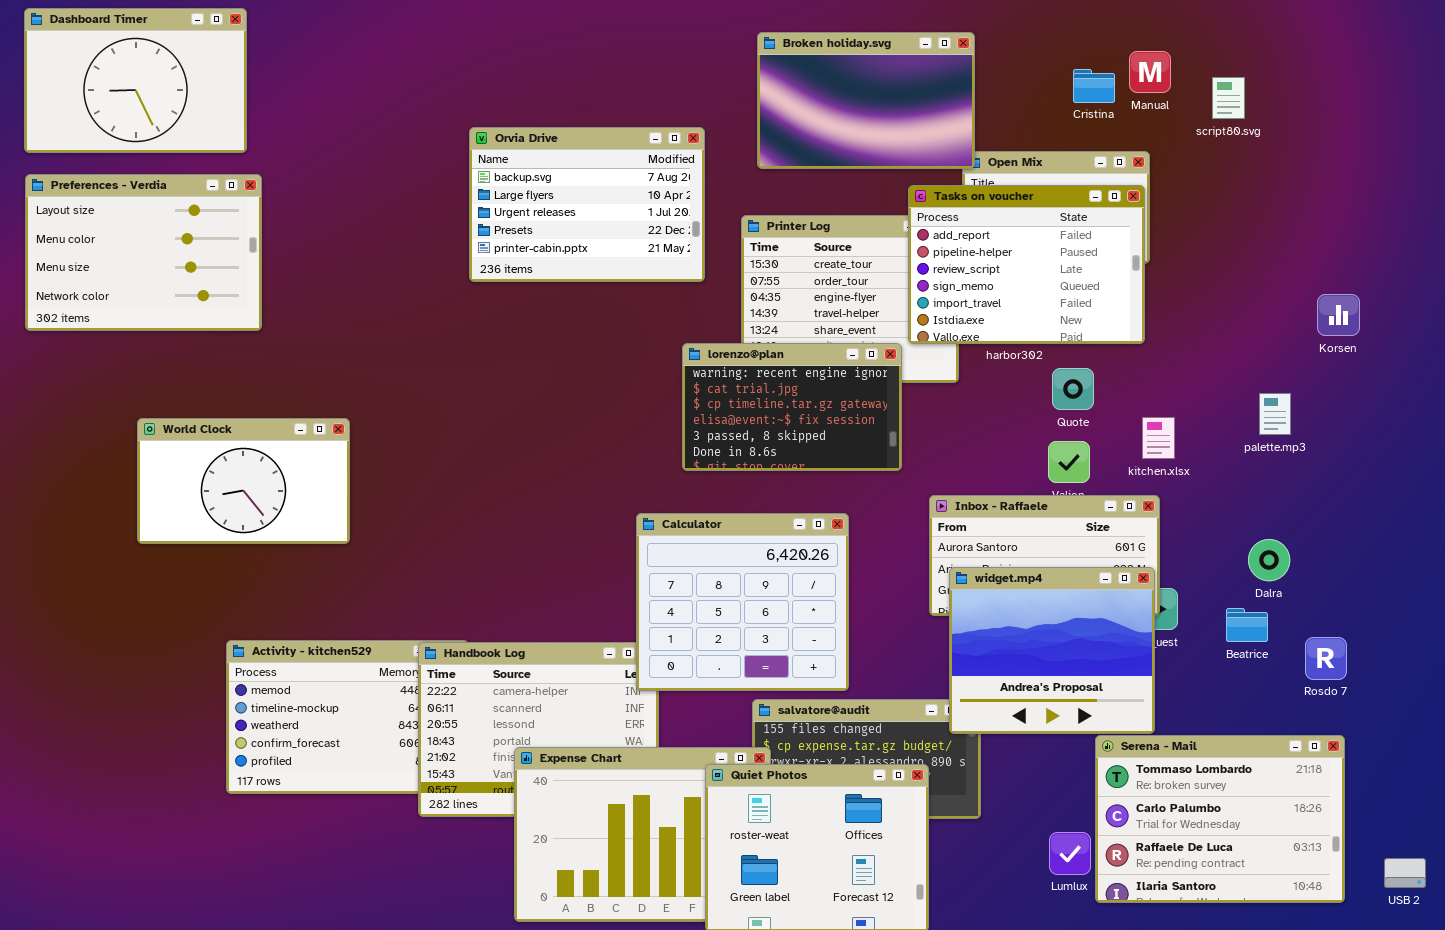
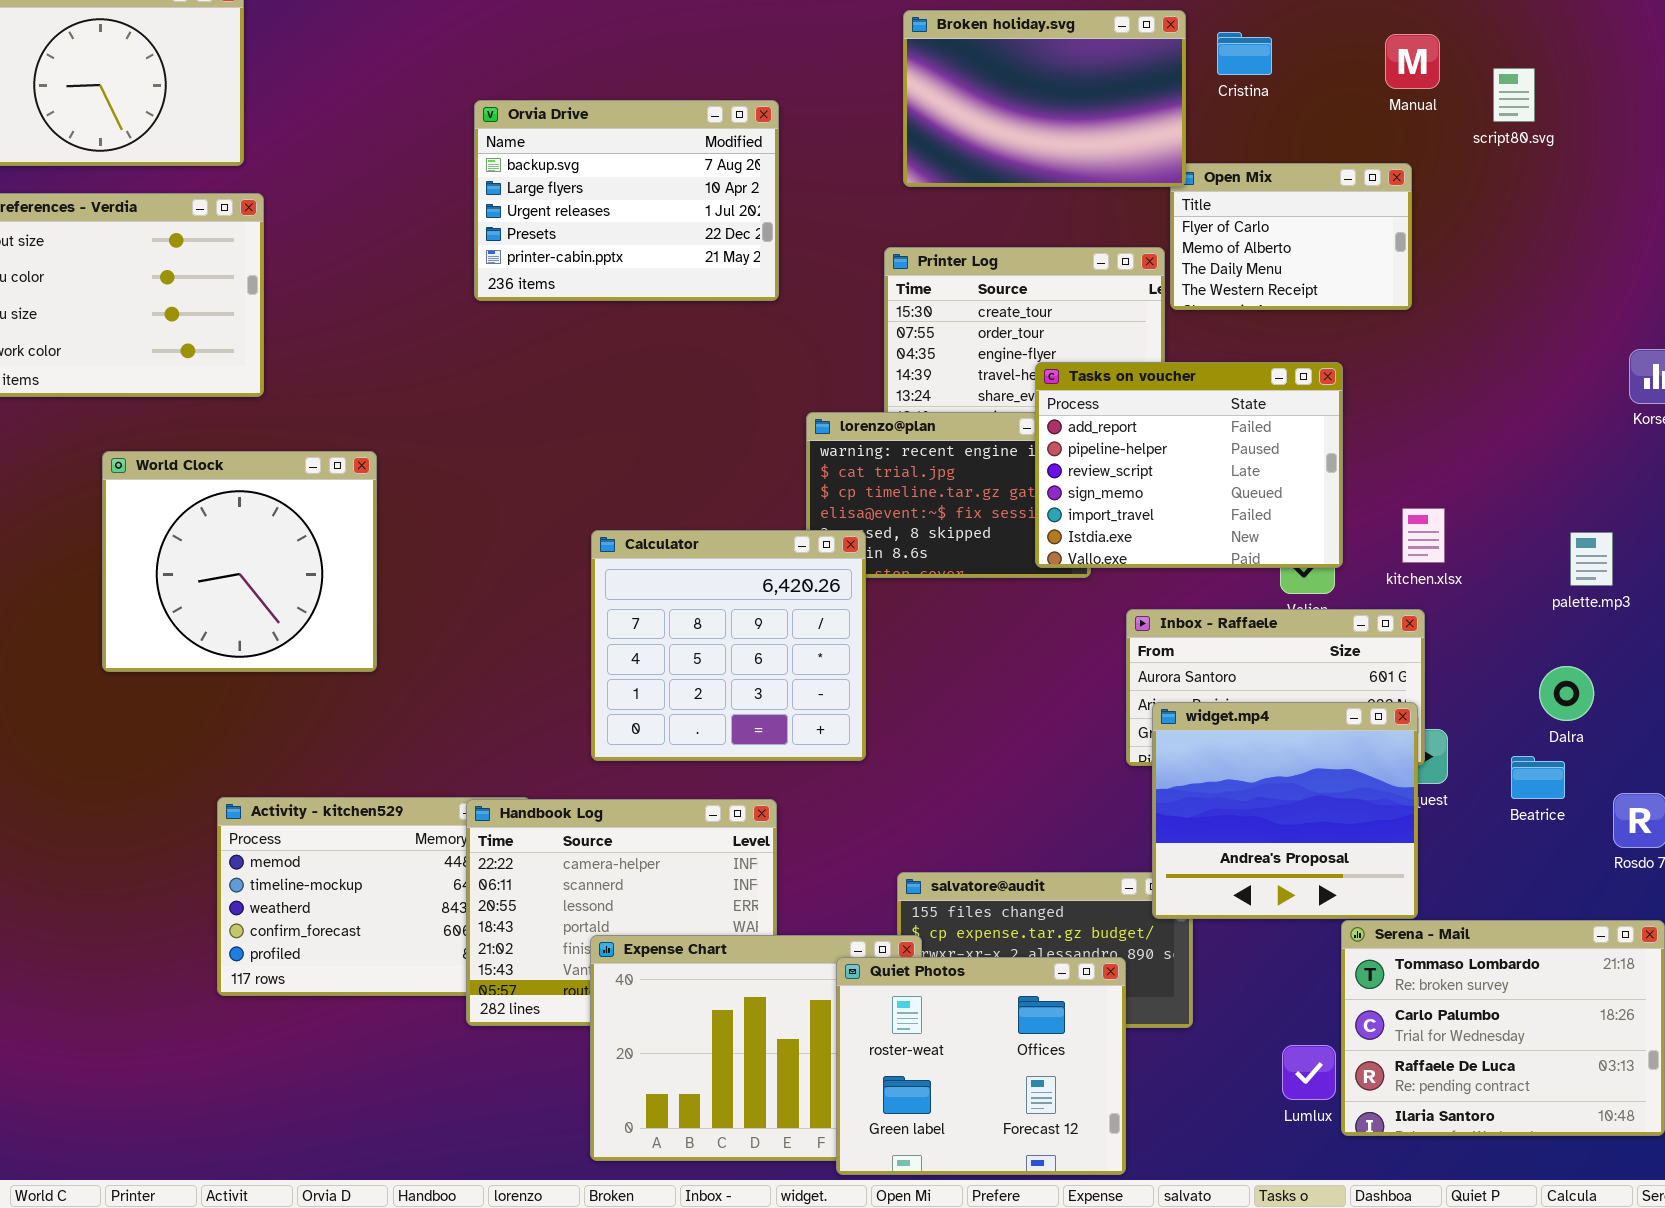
Cristina: [1073,69,1115,103] -> [1217,32,1272,75], moved
Orvia Drive: [469,127,705,282] -> [474,100,779,301], moved
Tasks on voucher: [908,185,1145,344] -> [1035,362,1343,568], moved
palette.mp3: [1259,393,1291,435] -> [1570,532,1613,586], moved
World Clock: [137,418,350,544] -> [102,451,377,672], resized
Calculator: [636,513,849,691] -> [591,530,866,761], moved

